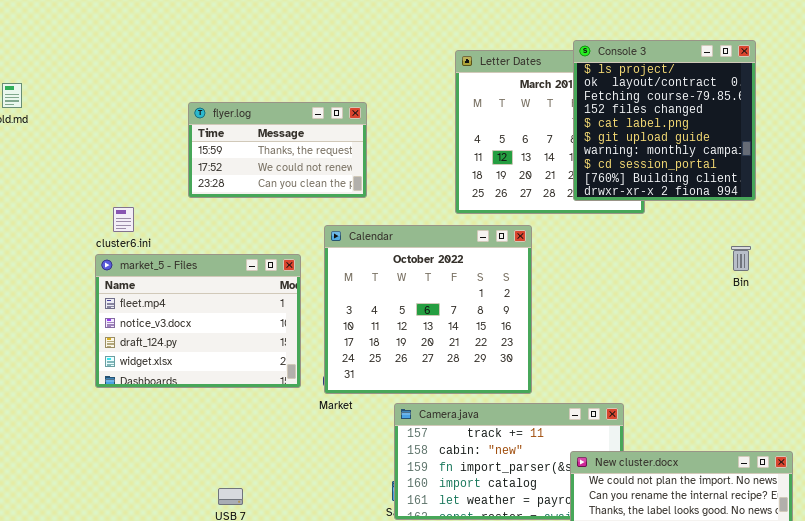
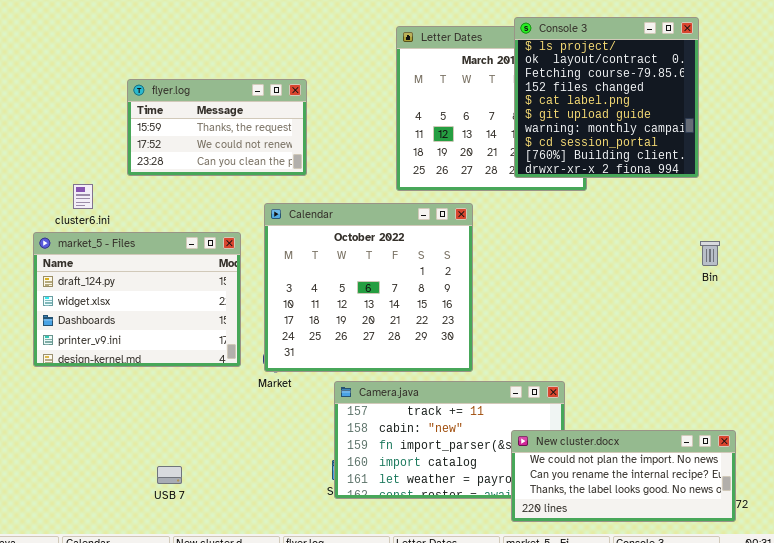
cluster6.ini: [113,207,134,232] -> [73,184,93,209], moved
Bin: [731,246,751,271] -> [700,241,720,266], moved
market_5 - Files: [95,254,301,388] -> [33,232,241,367], scrolled down 2 rows

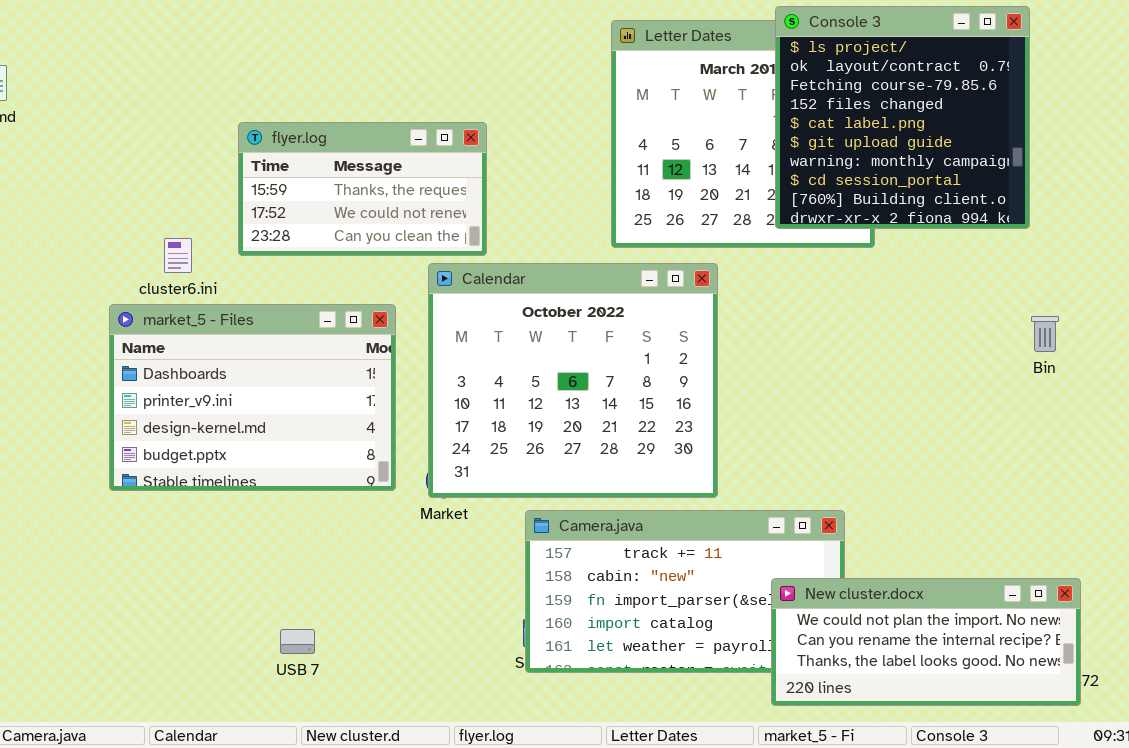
flyer.log: [127,79,307,176] -> [238,122,487,256], moved
market_5 - Files: [33,232,241,367] -> [109,304,396,491], scrolled down 2 rows

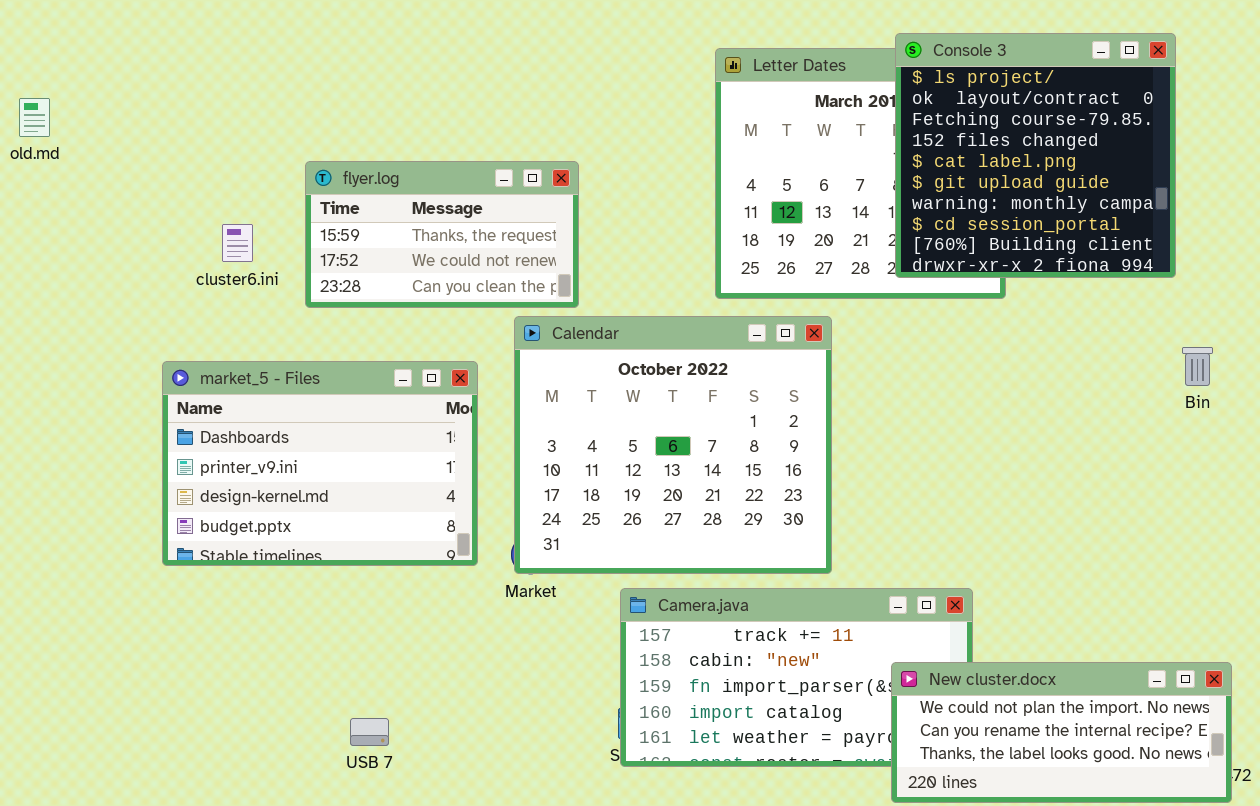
cluster6.ini: [164,238,192,273] -> [222,224,253,262], moved
Bin: [1031,316,1059,352] -> [1182,347,1213,386], moved

